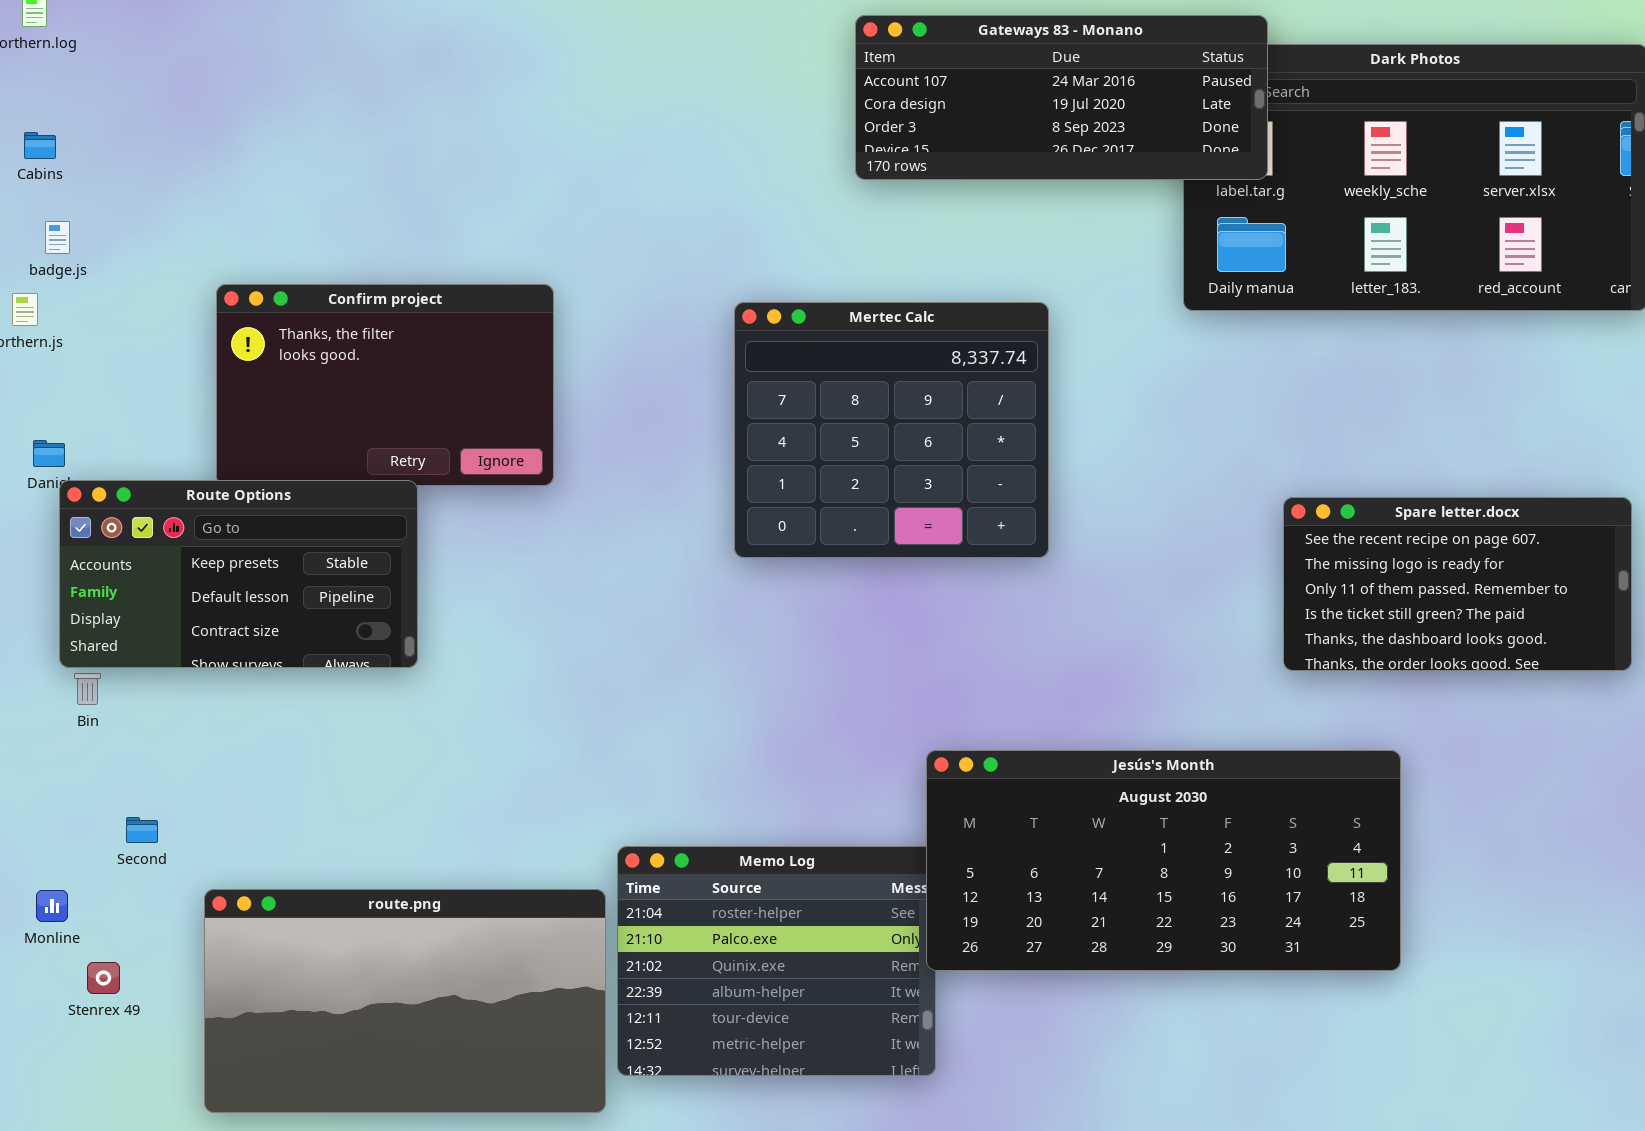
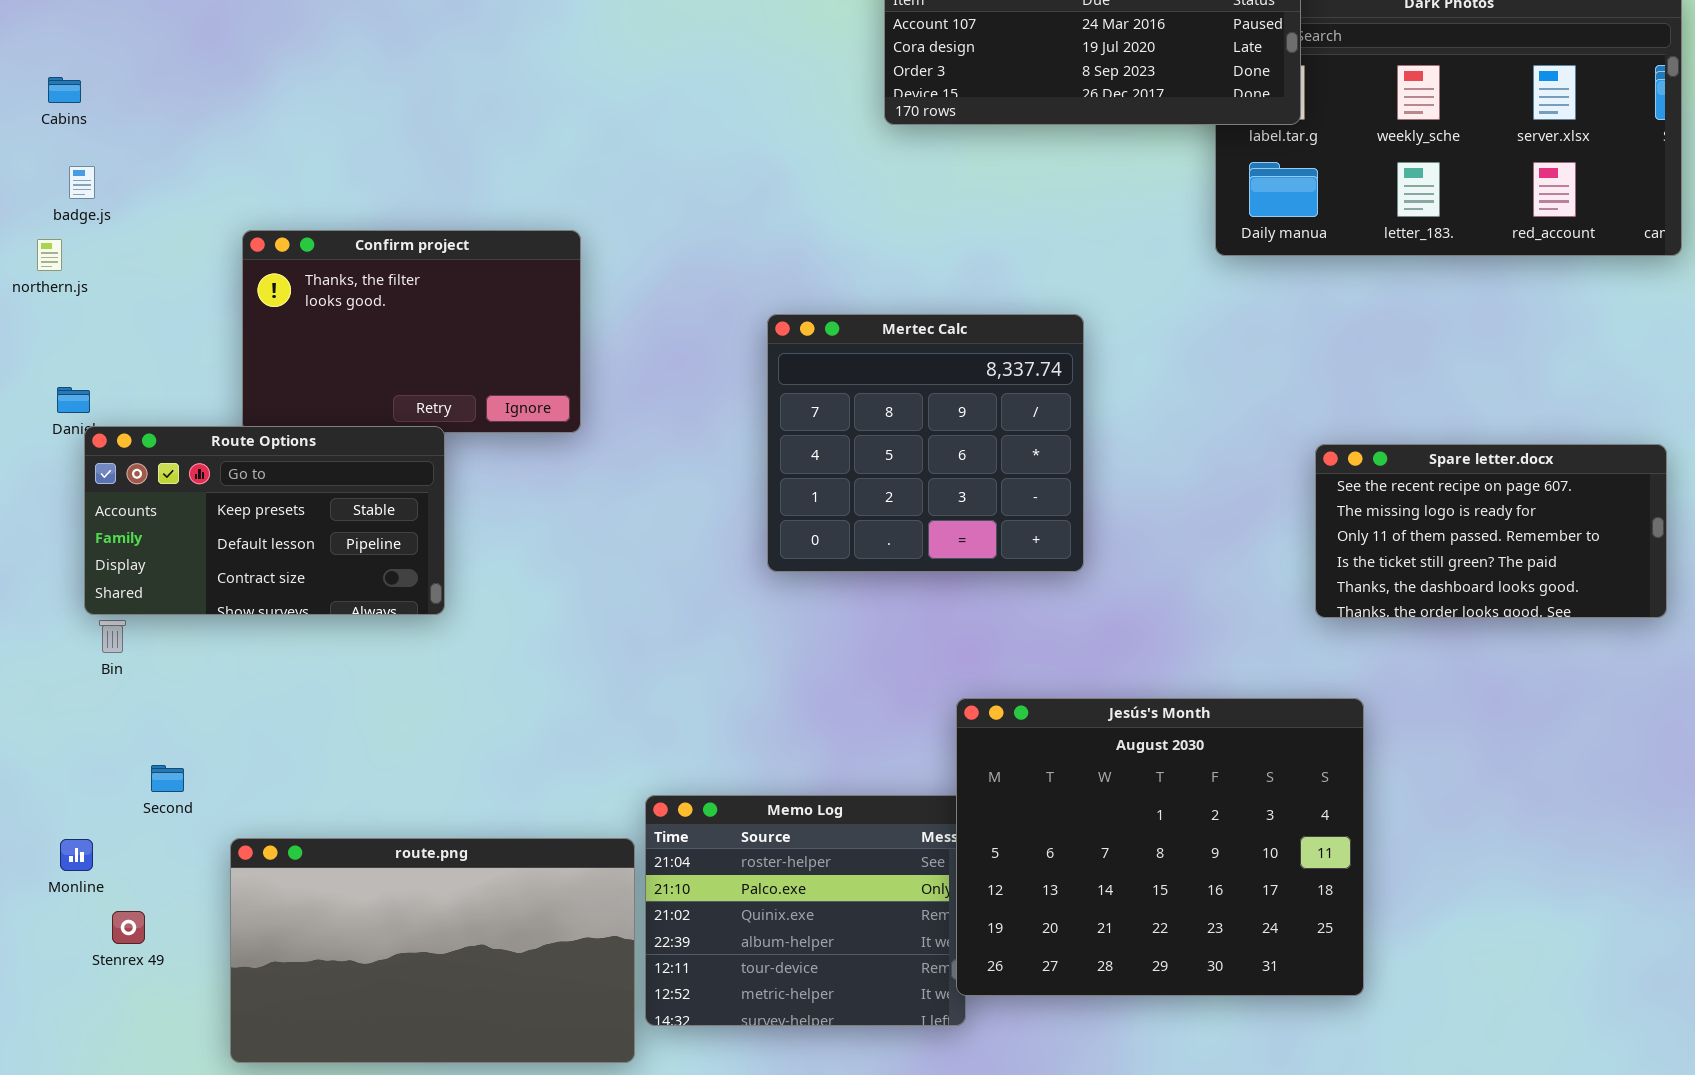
Mertec Calc: [734,302,1049,558] -> [767,314,1084,572], moved
Jesús's Month: [926,750,1401,971] -> [956,698,1364,996], resized

